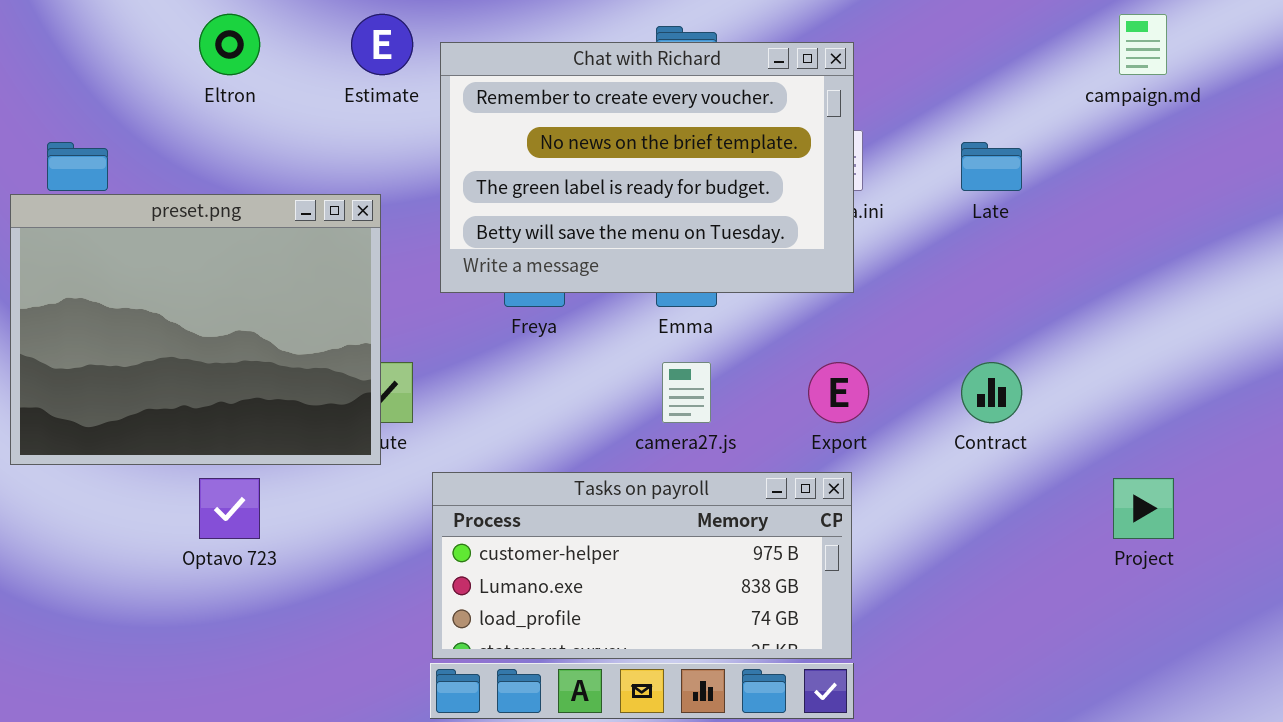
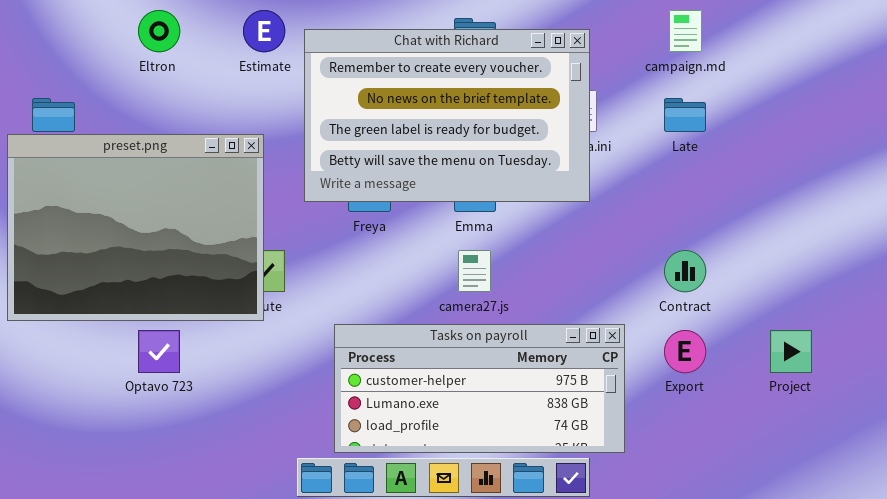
campaign.md: [1119,14,1167,75] -> [669,10,702,52], moved
Export: [808,362,869,423] -> [664,330,706,373], moved
Tasks on payroll: [432,472,852,659] -> [334,324,625,453], moved

